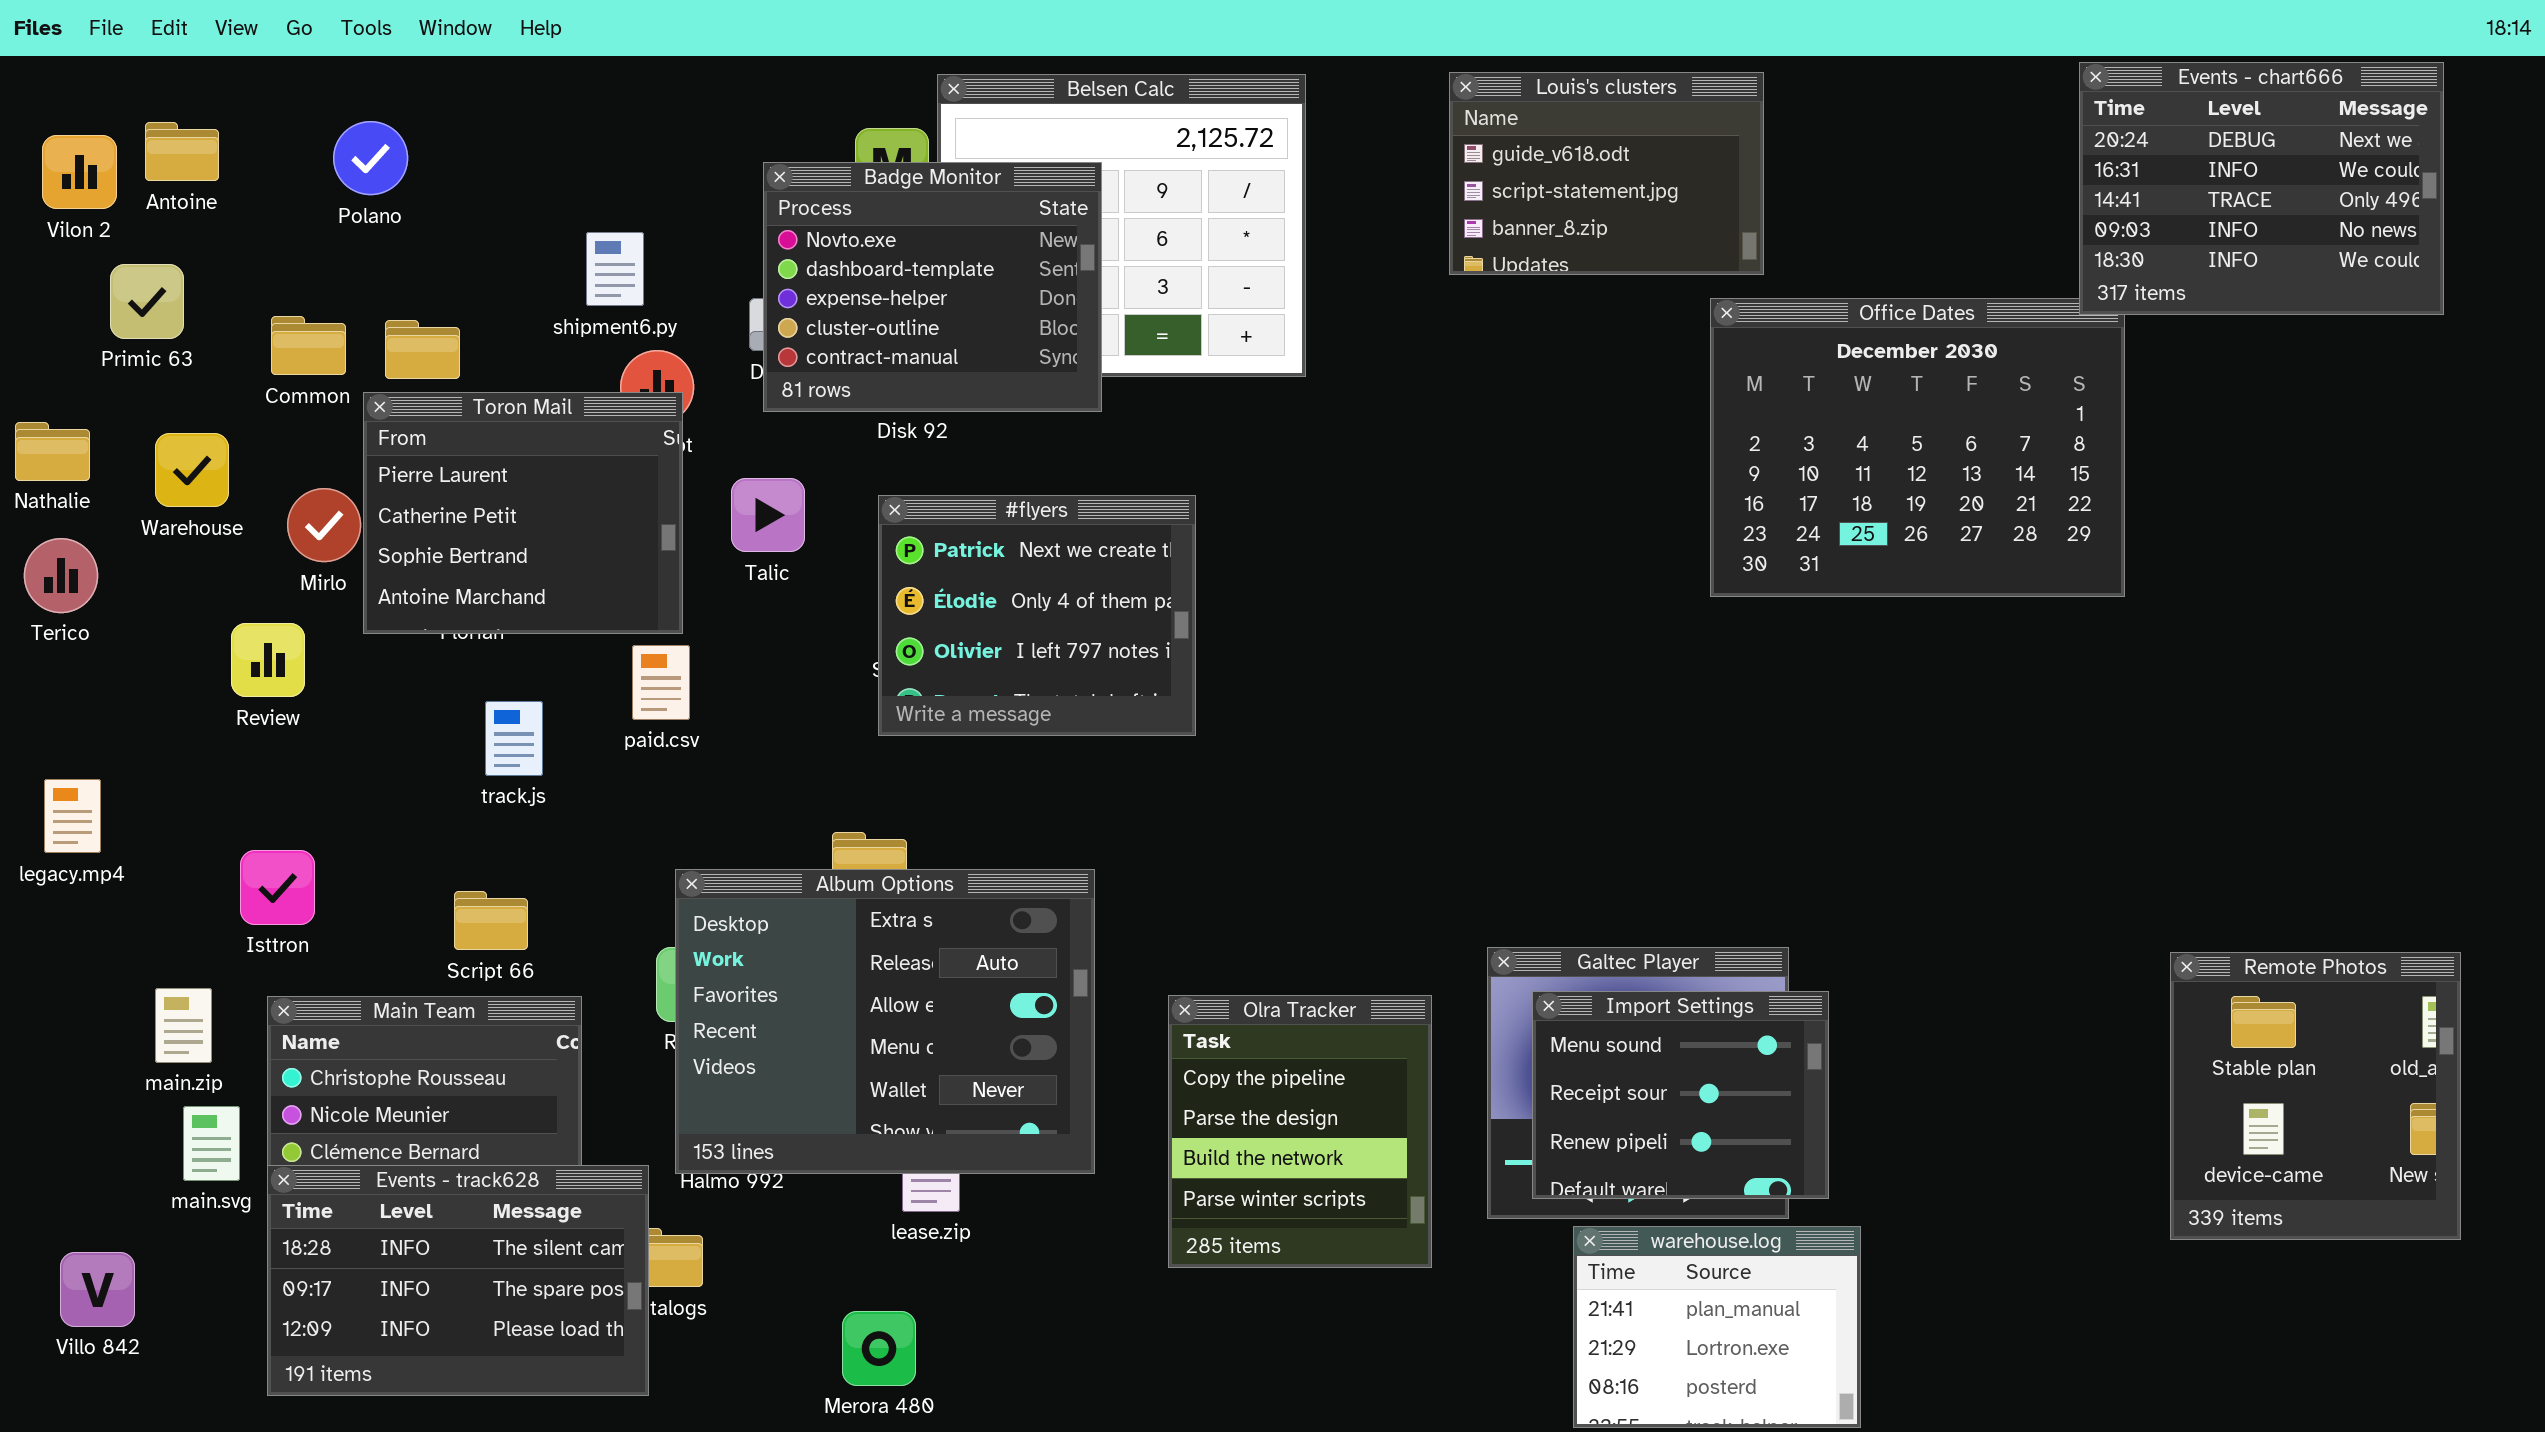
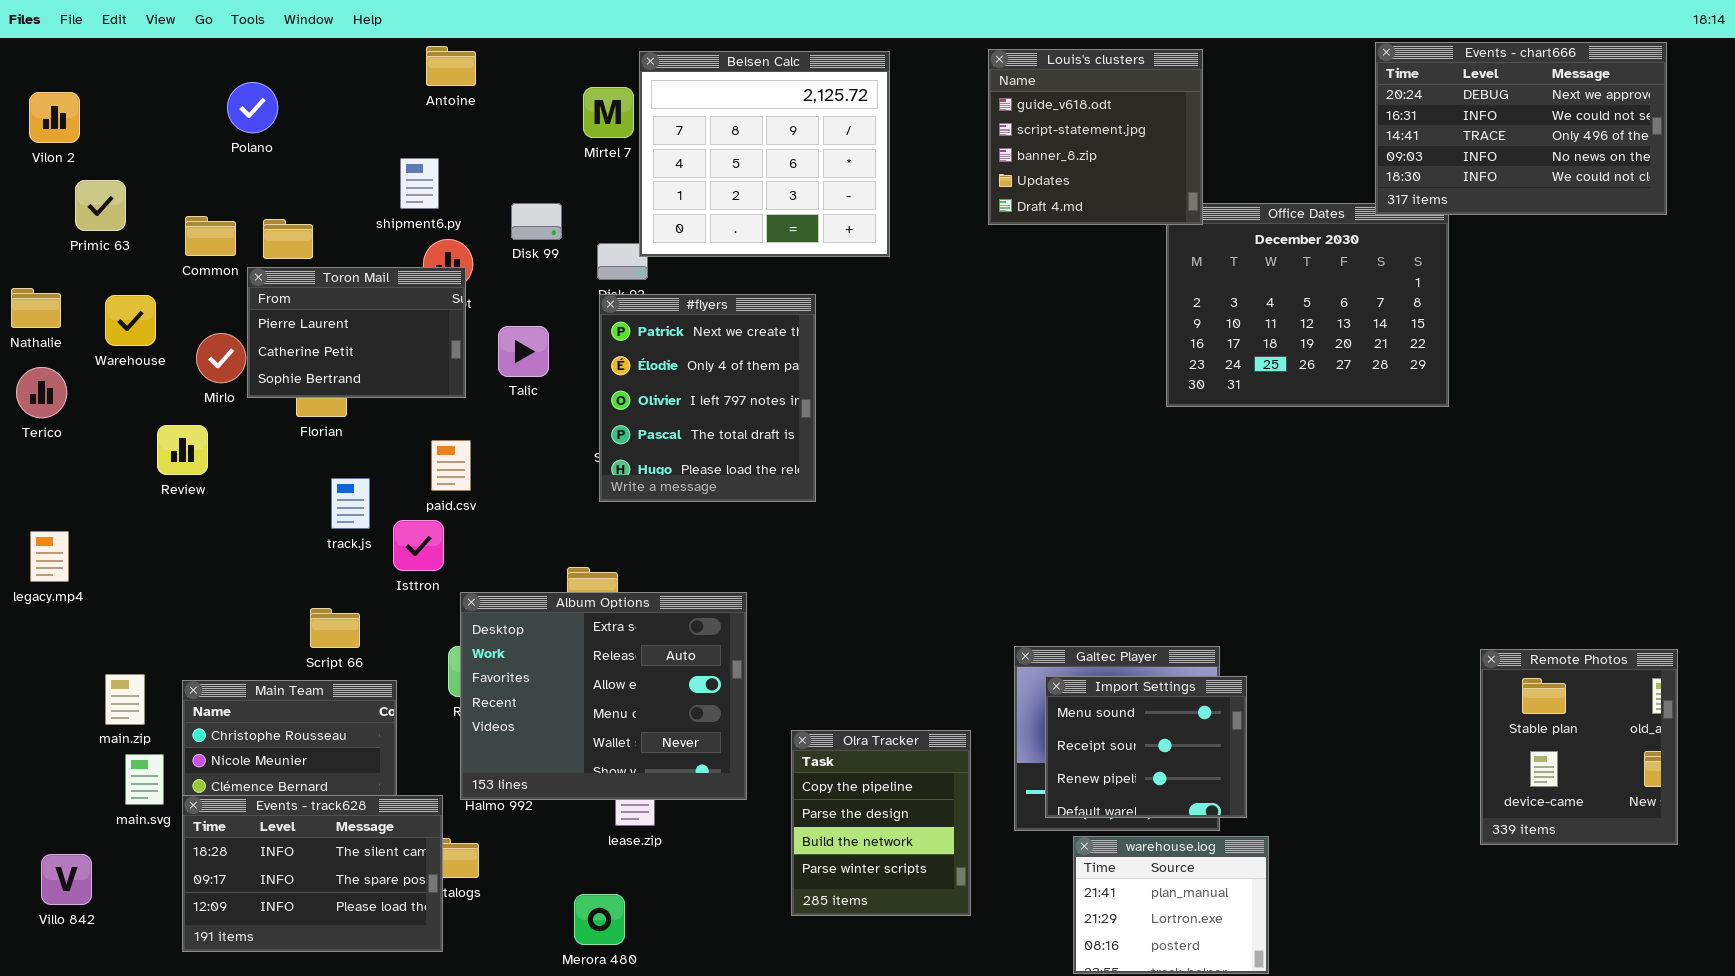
Events - chart666: [2079,62,2444,315] -> [1375,42,1667,215], resized
Louis's clusters: [1449,72,1764,275] -> [988,49,1203,225], resized
Antoine: [145,122,219,181] -> [426,46,476,86], moved
Badge Monitor: [763,162,1102,412] -> none, closed
Toron Mail: [363,392,683,634] -> [247,267,466,398], resized
#flyers: [878,495,1196,736] -> [599,294,816,502], resized
Isttron: [240,850,315,925] -> [393,520,444,571], moved
Olra Tracker: [1168,995,1432,1268] -> [791,730,971,916], moved

